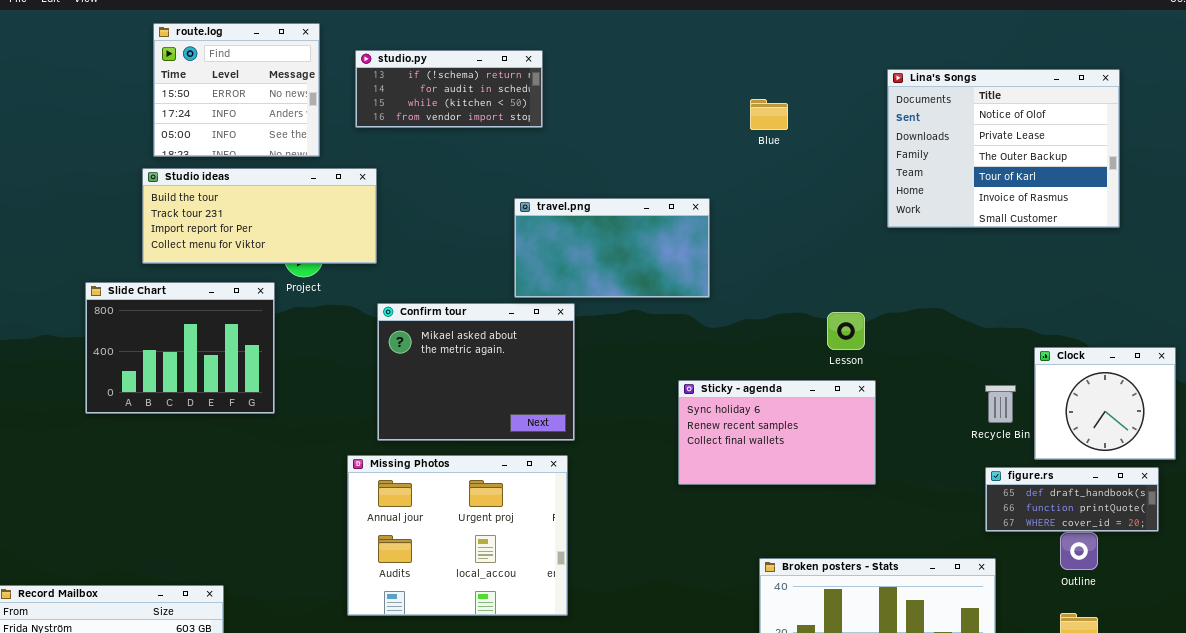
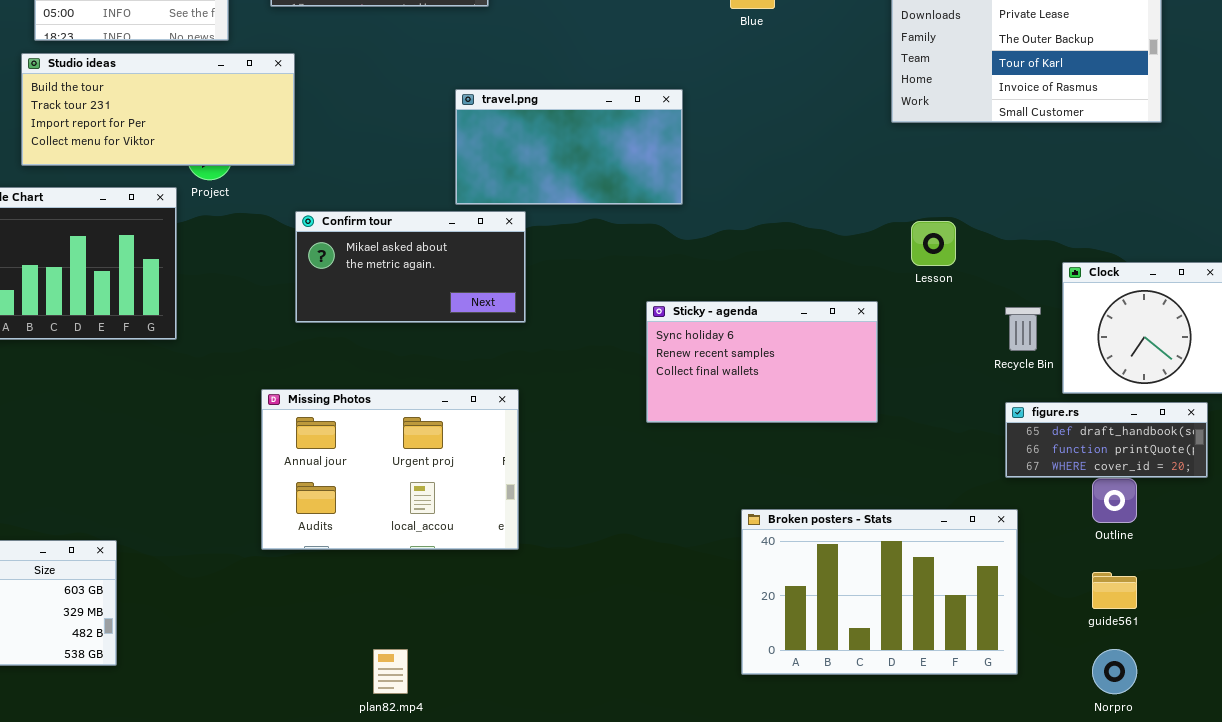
Confirm tour: [377,303,575,441] -> [295,211,526,323], resized
Lesson: [827,312,865,350] -> [911,221,956,266], moved
Missing Photos: [347,455,568,616] -> [261,389,519,550], resized

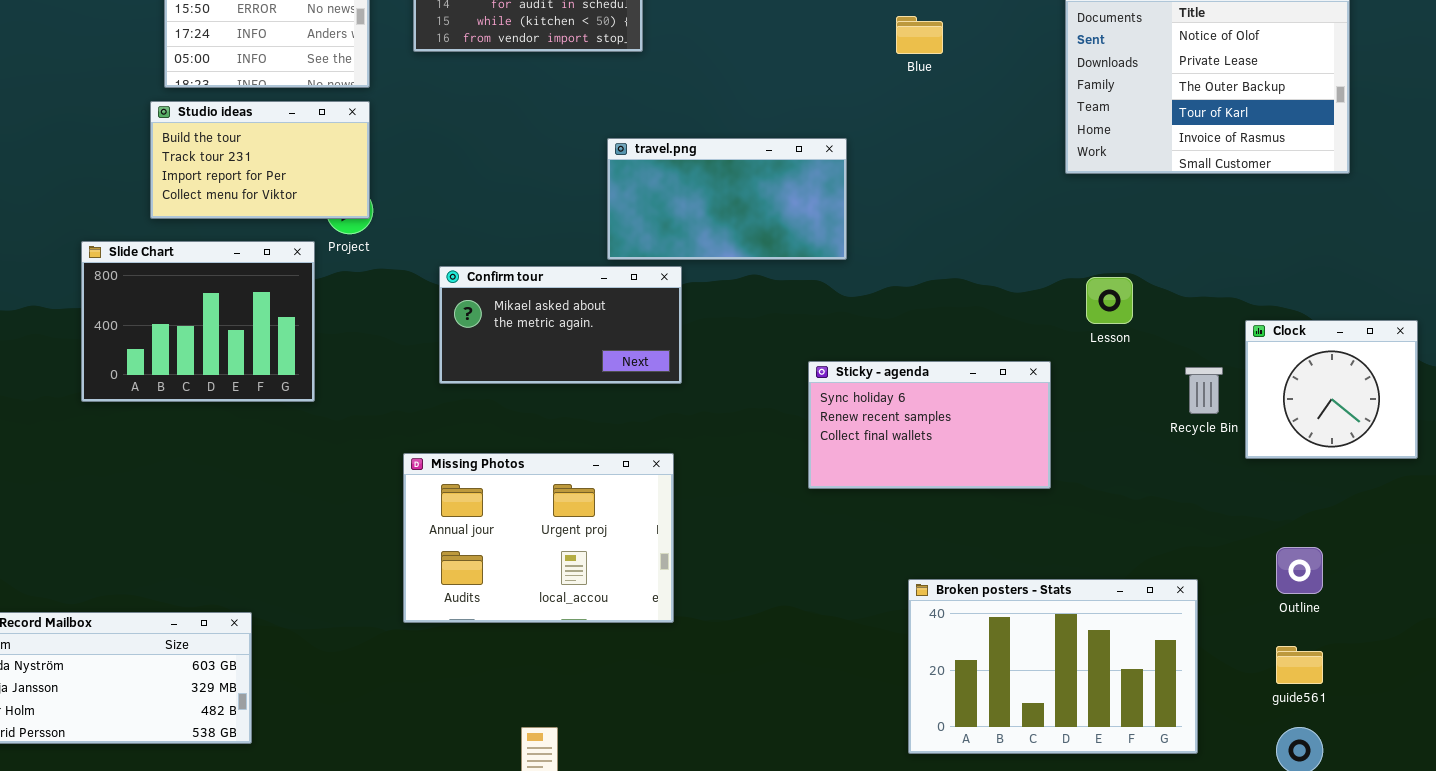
Studio ideas: [21,53,295,166] -> [150,101,370,219], resized
figure.rs: [1005,402,1208,478] -> none, closed

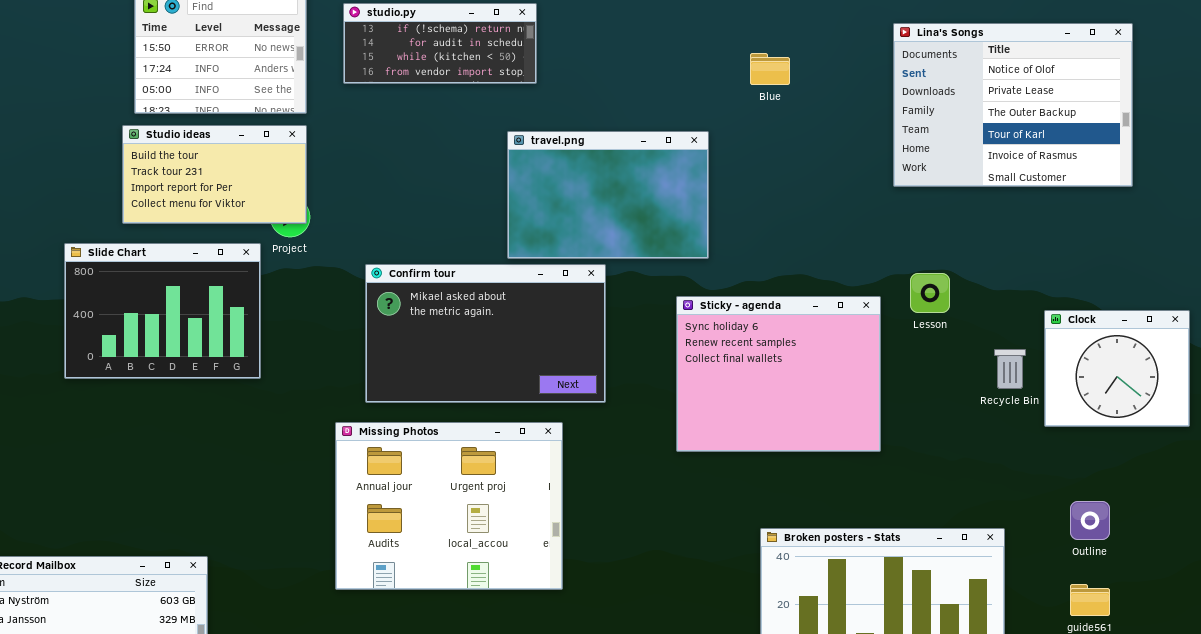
travel.png: [607,138,847,260] -> [507,131,709,259], resized
Confirm tour: [439,266,682,384] -> [365,264,606,403], resized
Sticky - agenda: [808,361,1051,489] -> [676,296,881,452], resized
Missing Photos: [403,453,674,623] -> [335,422,563,590], resized

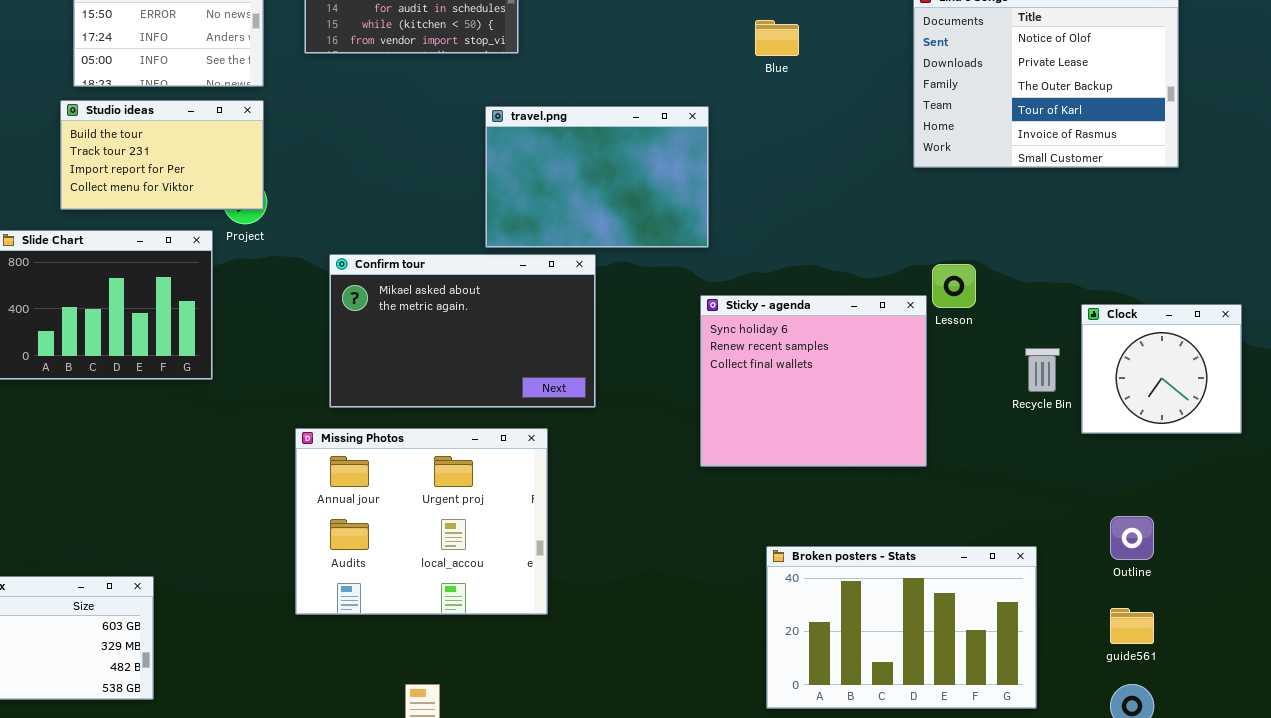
Sticky - agenda: [676,296,881,452] -> [700,295,927,467], moved

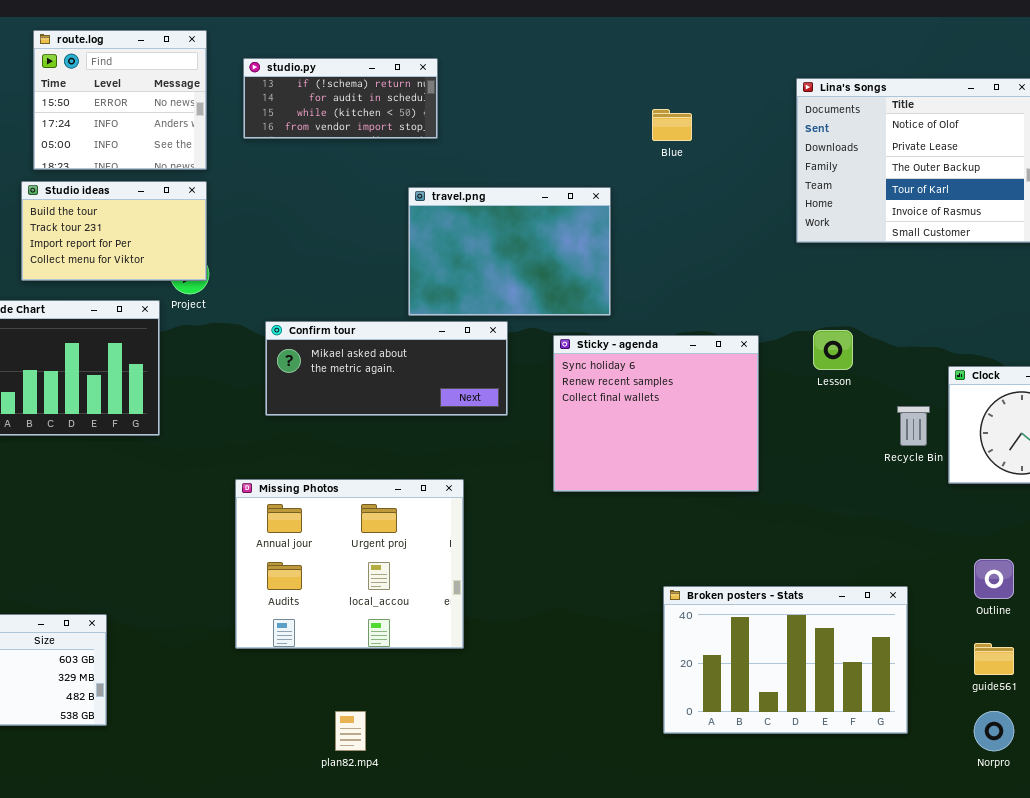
Confirm tour: [329,254,596,408] -> [265,321,508,416], resized
Sticky - agenda: [700,295,927,467] -> [553,335,759,492], moved

